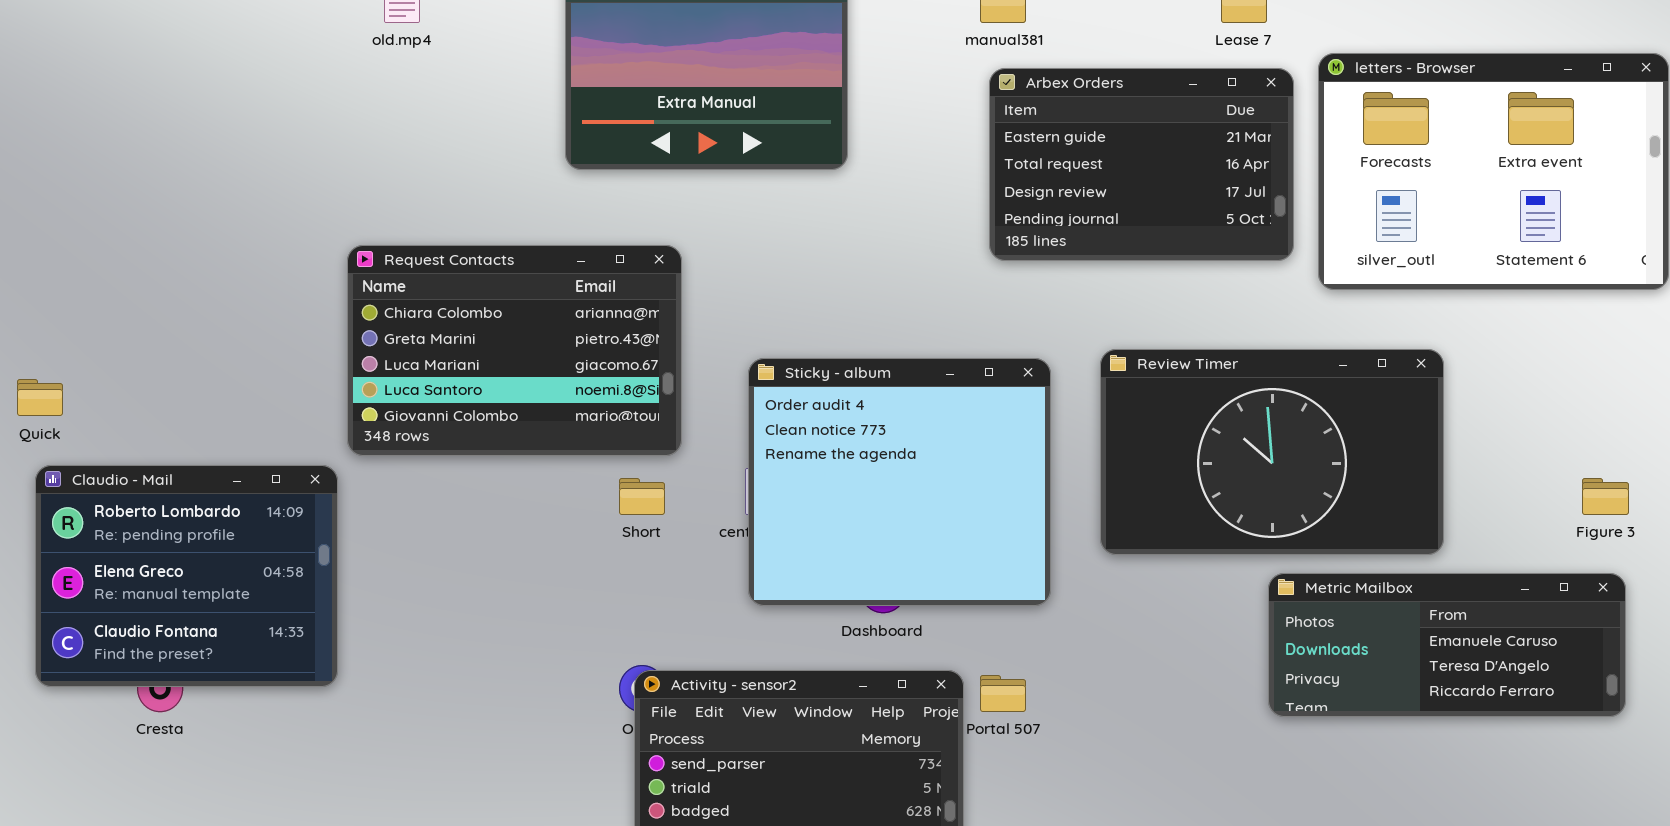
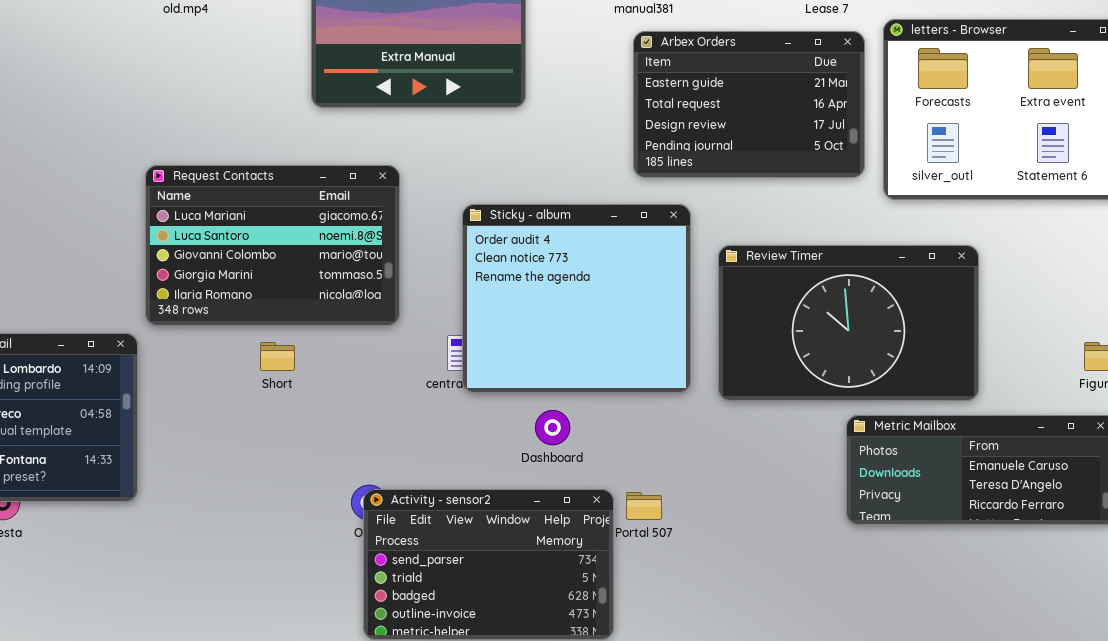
Request Contacts: [347,245,682,456] -> [145,165,400,326], scrolled down 2 rows
Sticky - album: [748,358,1051,606] -> [462,204,691,393], moved
Short: [619,478,665,515] -> [260,342,295,371], moved

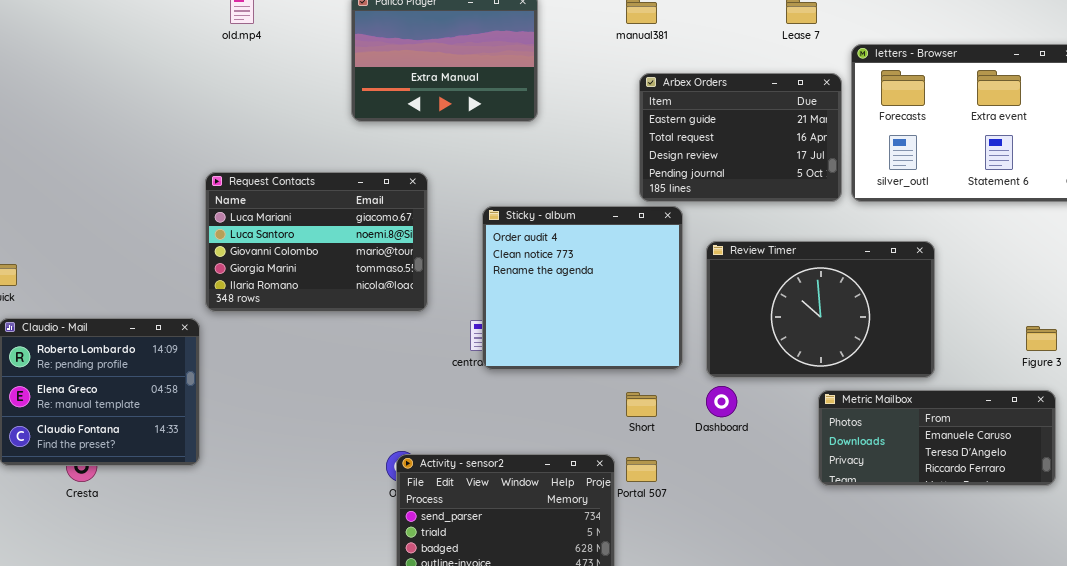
Arbex Orders: [633,31,865,178] -> [639,73,842,202], moved
Short: [260,342,295,371] -> [626,392,657,417], moved
Dashboard: [535,410,570,445] -> [706,386,737,417], moved

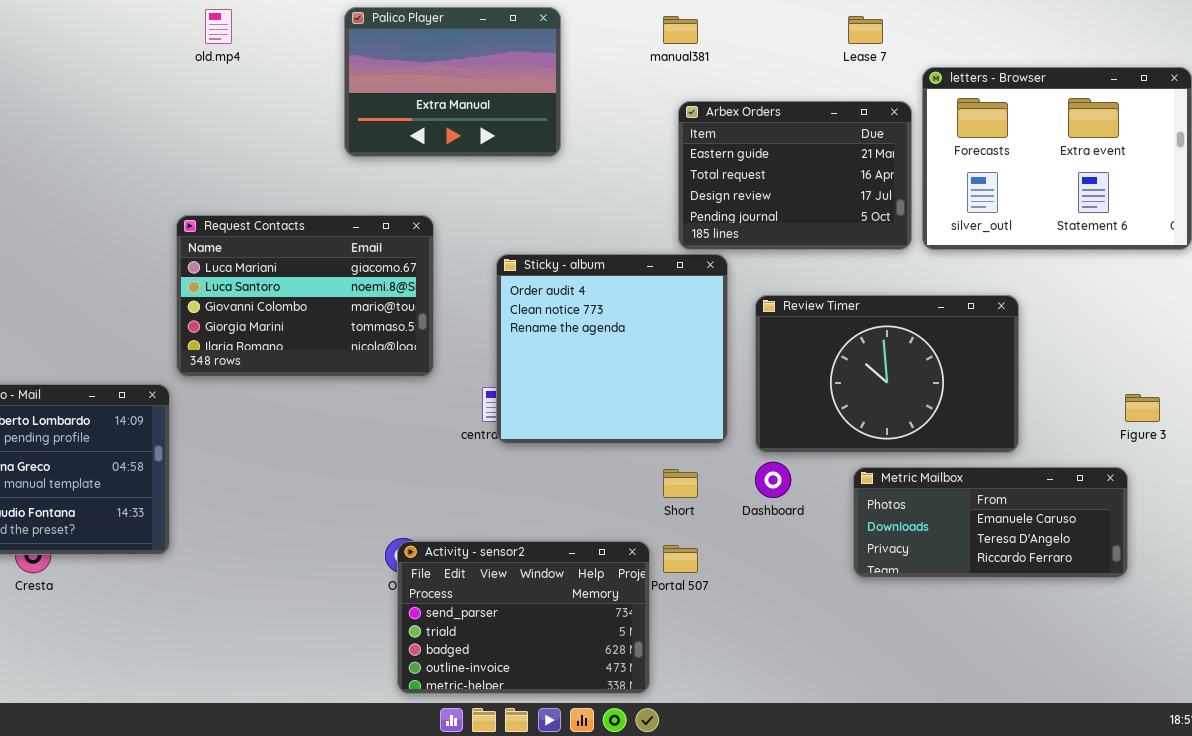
Metric Mailbox: [818,390,1056,486] -> [853,467,1128,578], moved

